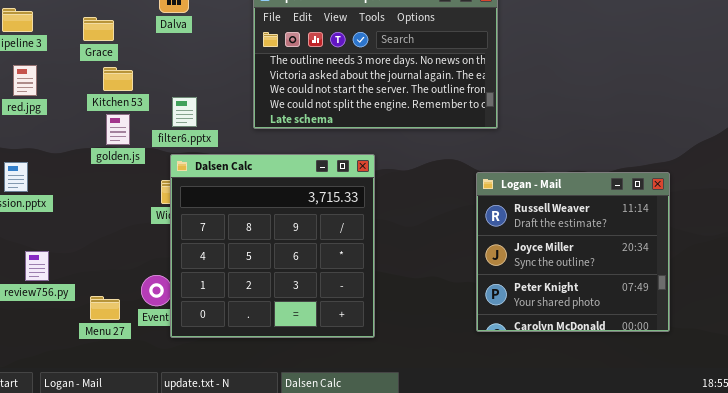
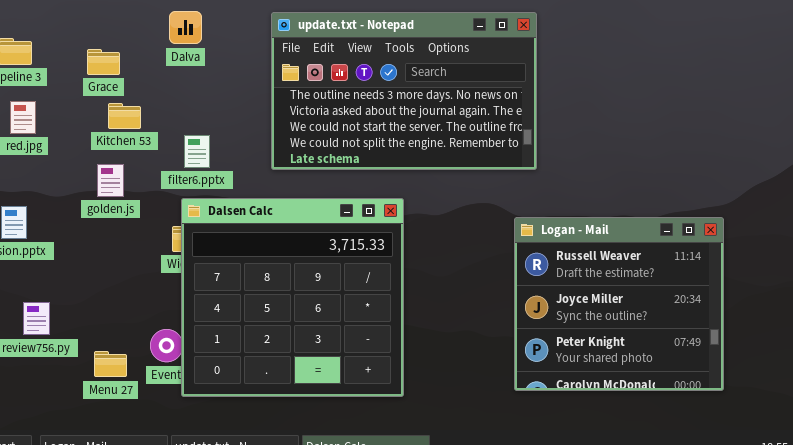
golden.js: [106,114,130,145] -> [97,164,124,197], moved

